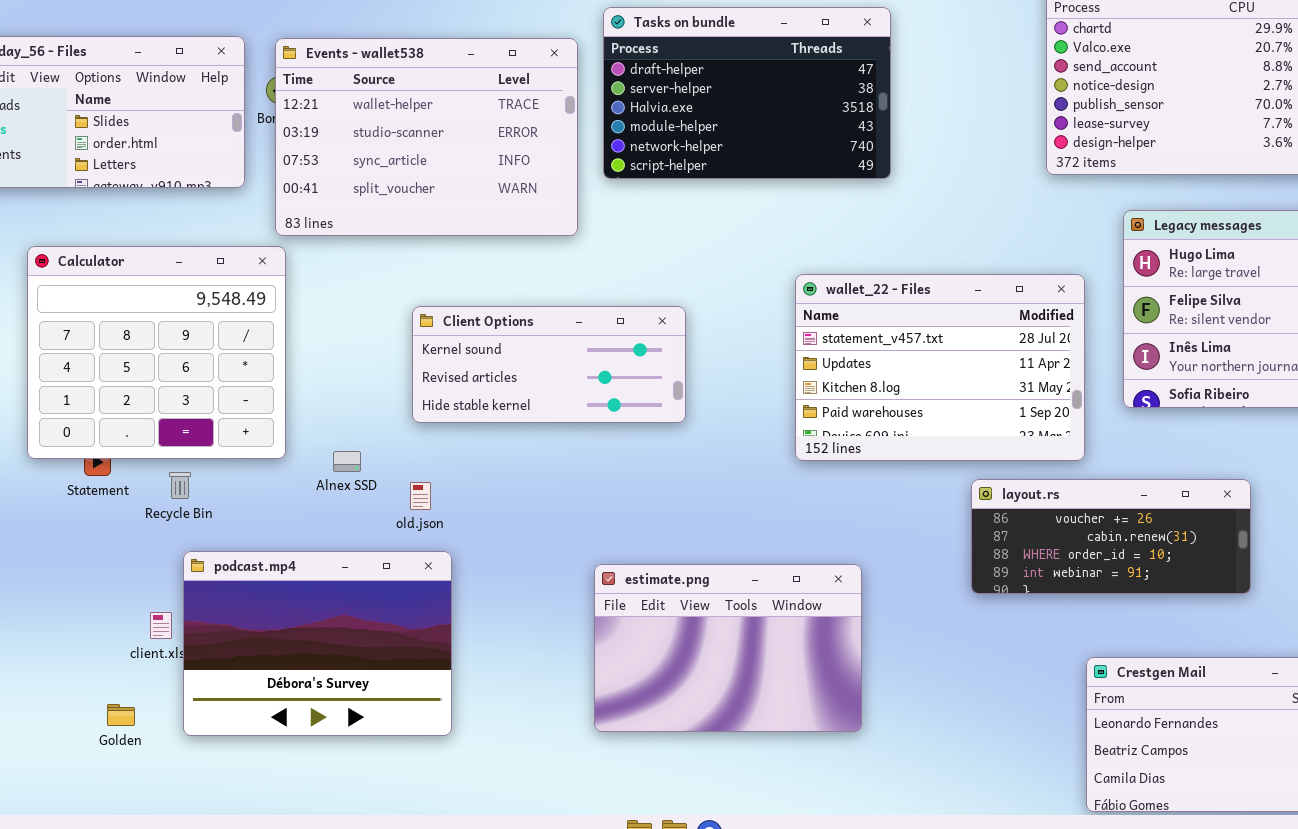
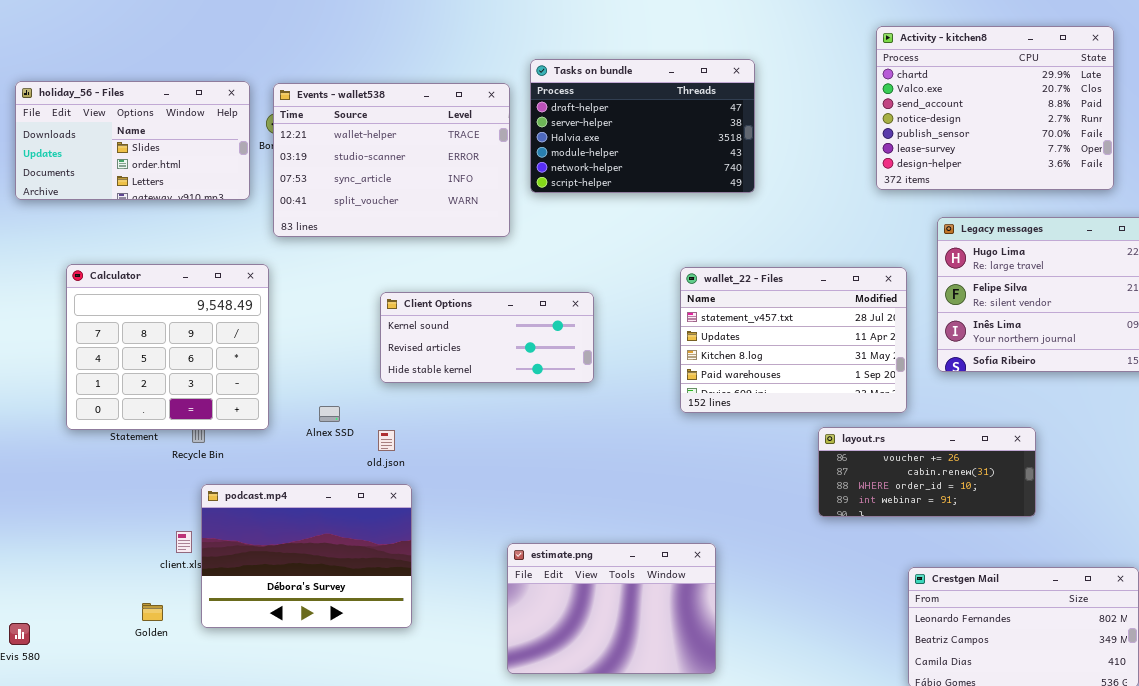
Calculator: [27,246,286,459] -> [66,264,269,430], moved
estimate.png: [594,564,862,732] -> [507,543,716,674], moved

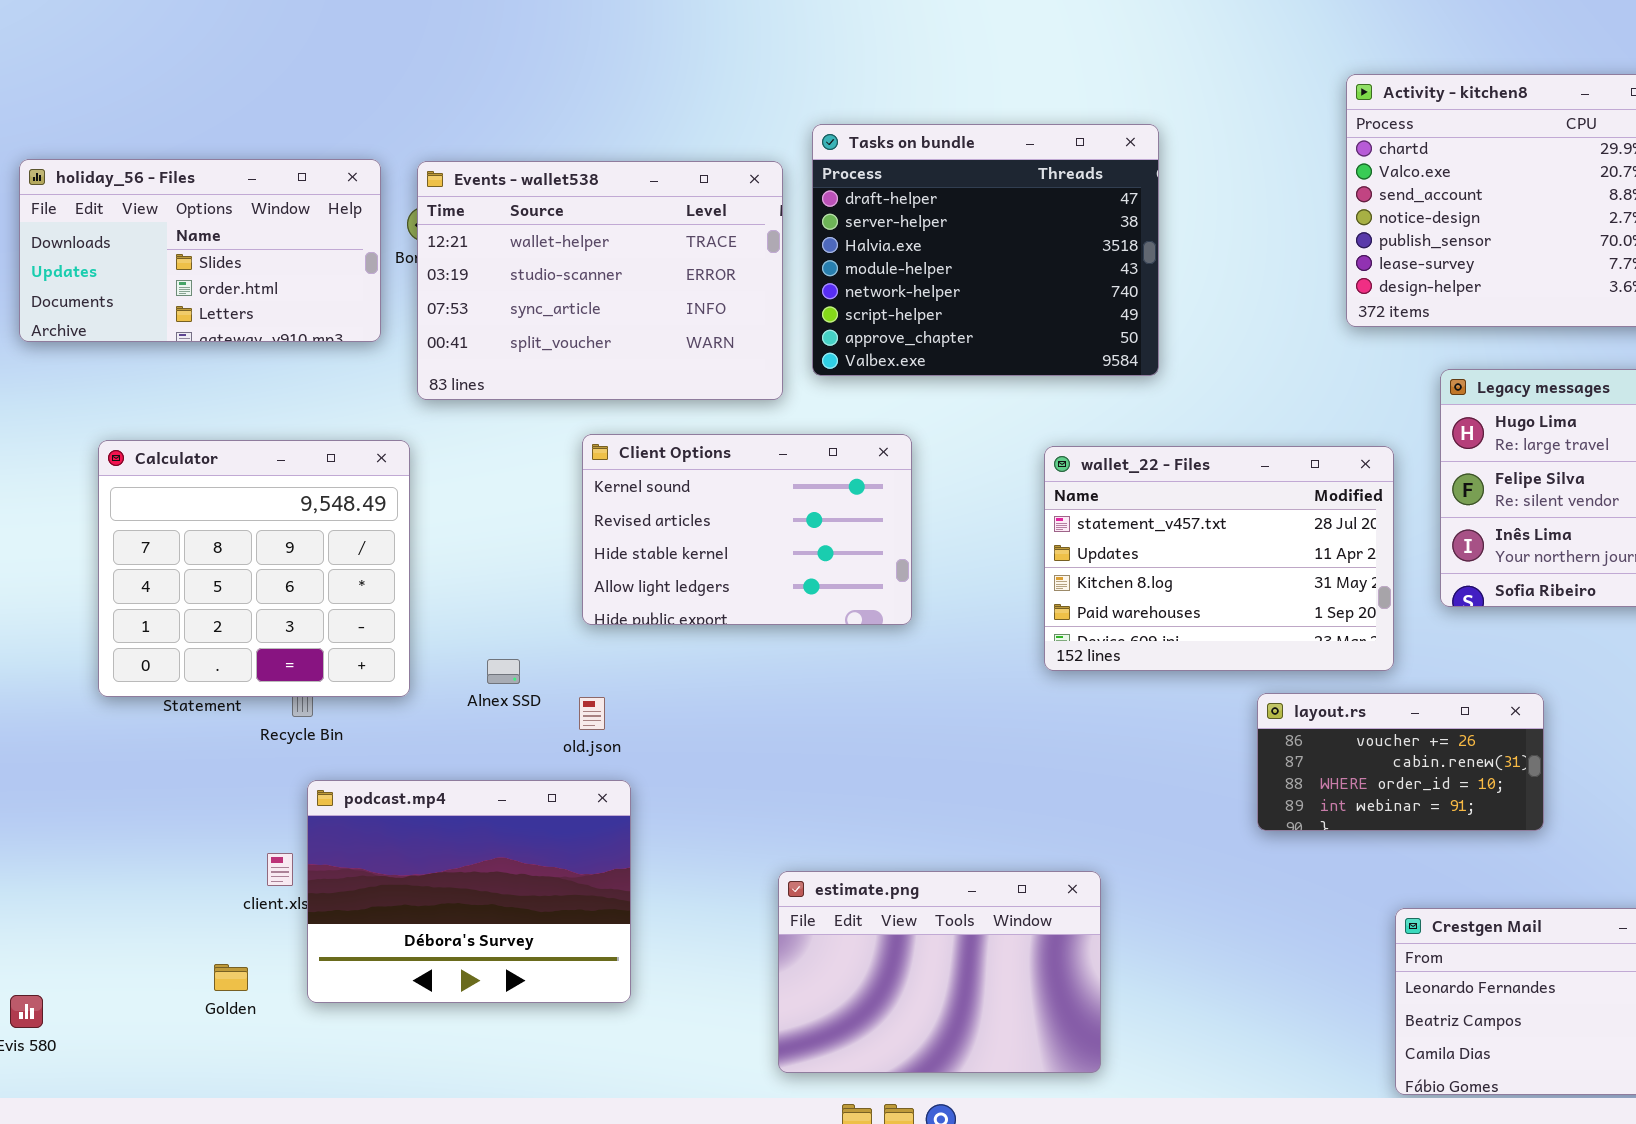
Tasks on bundle: [530,59,755,193] -> [812,124,1159,376], resized
Client Options: [380,292,594,383] -> [582,434,912,625], resized
layout.rs: [818,427,1036,517] -> [1257,693,1544,831], resized

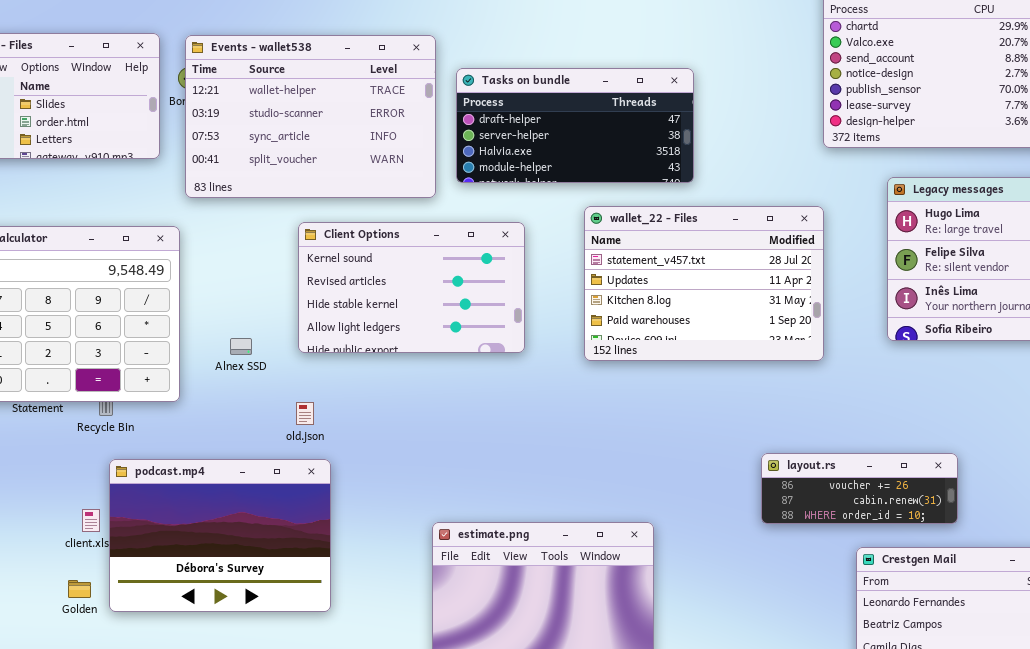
Tasks on bundle: [812,124,1159,376] -> [456,68,694,183], resized
wallet_22 - Files: [1044,446,1394,671] -> [584,206,824,361], moved
Alnex SSD: [487,659,520,684] -> [230,338,252,355], moved
layout.rs: [1257,693,1544,831] -> [761,453,958,524], moved, resized
Golden: [214,964,248,991] -> [68,580,91,598], moved

